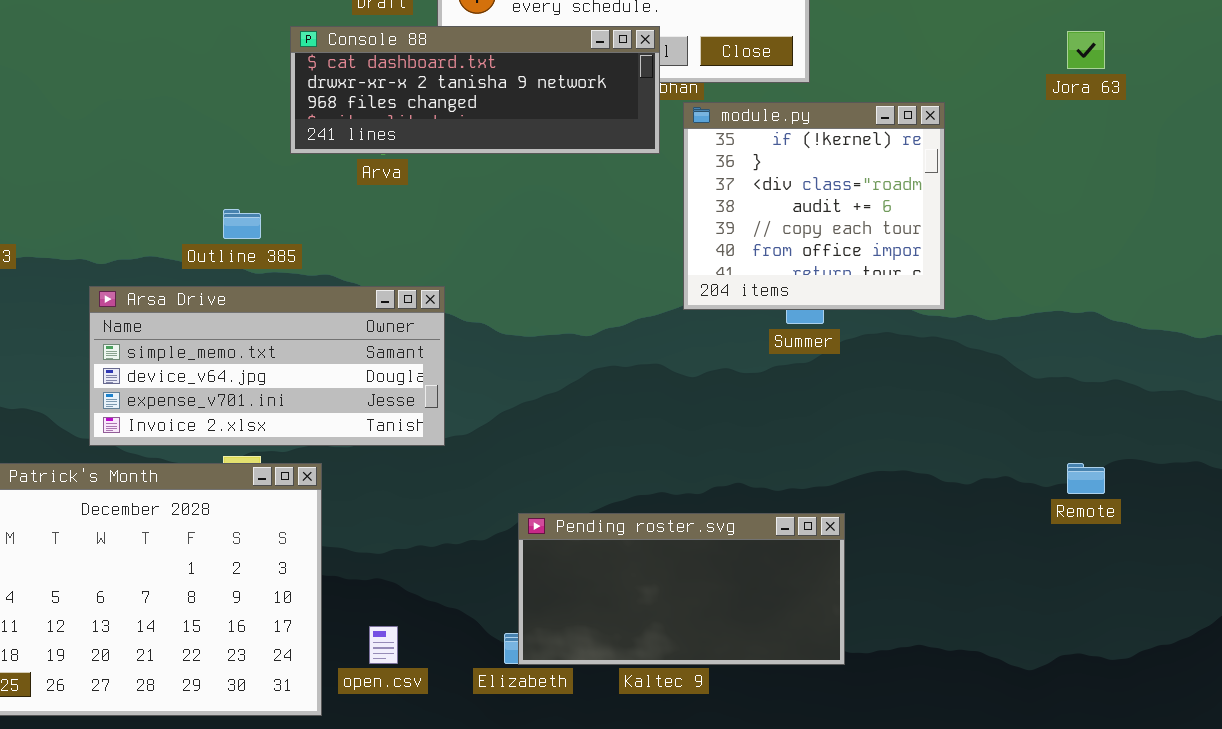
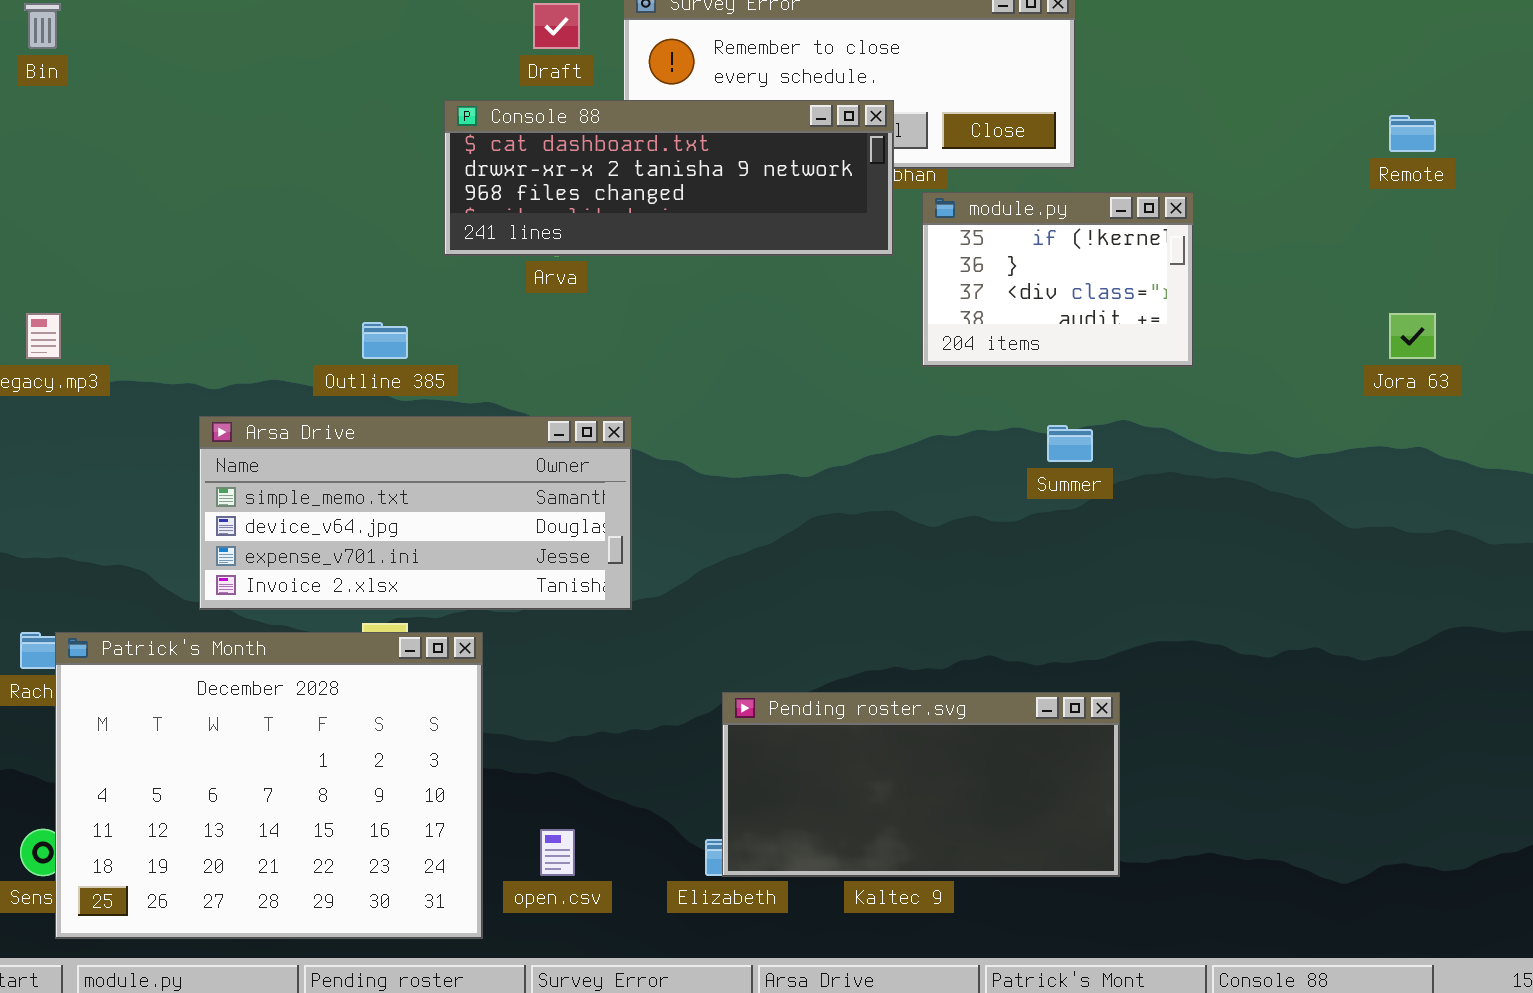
Jora 63: [1067,31,1105,69] -> [1389,313,1436,359], moved
module.py: [683,102,945,310] -> [922,192,1194,367], resized
Remote: [1067,463,1105,494] -> [1389,115,1436,152], moved

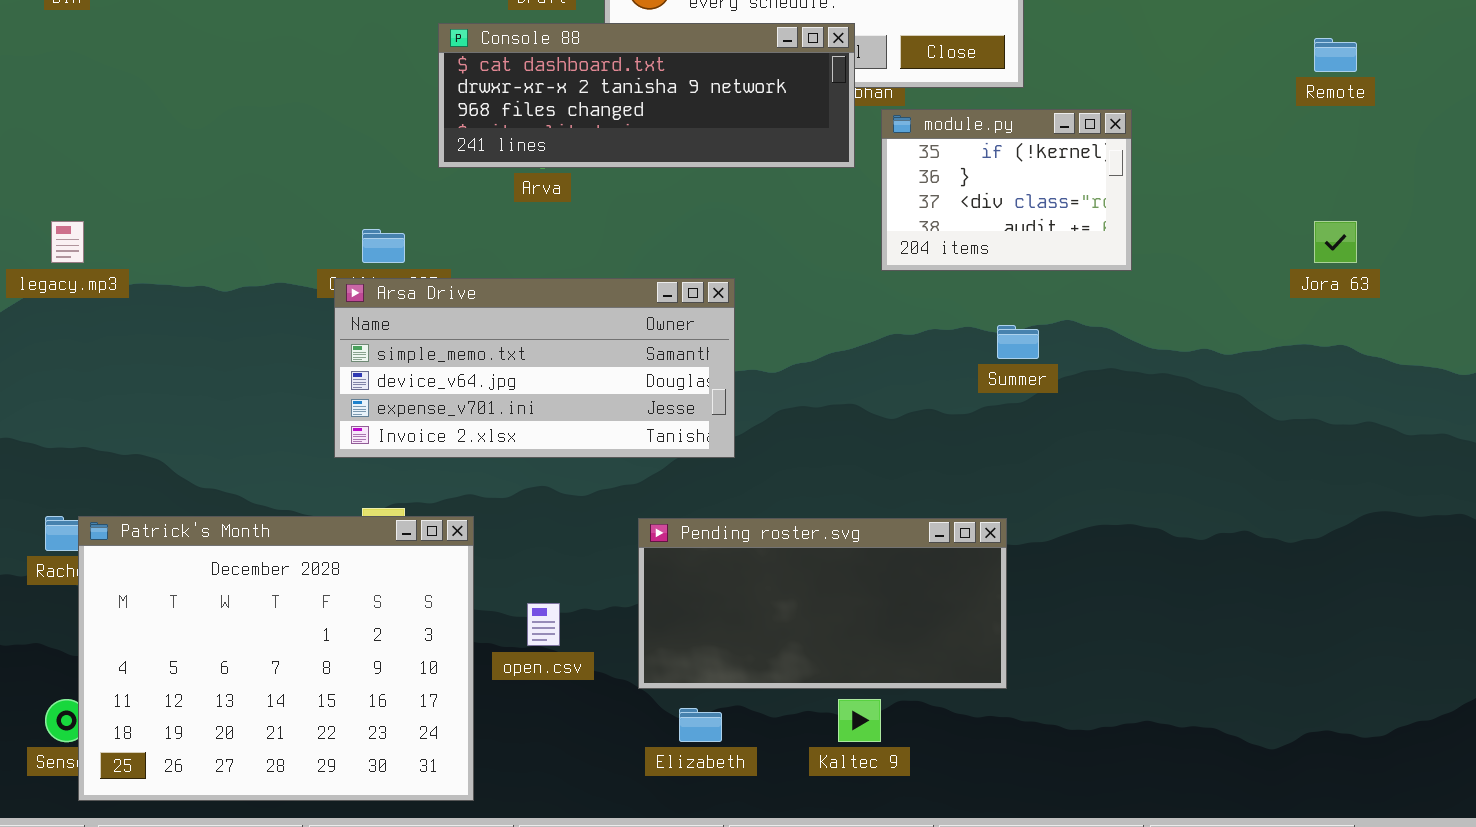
Arsa Drive: [199,416,632,610] -> [334,278,735,458], moved
Pending roster.svg: [722,692,1120,877] -> [638,518,1007,689], moved
open.csv: [540,829,575,876] -> [527,603,560,646], moved

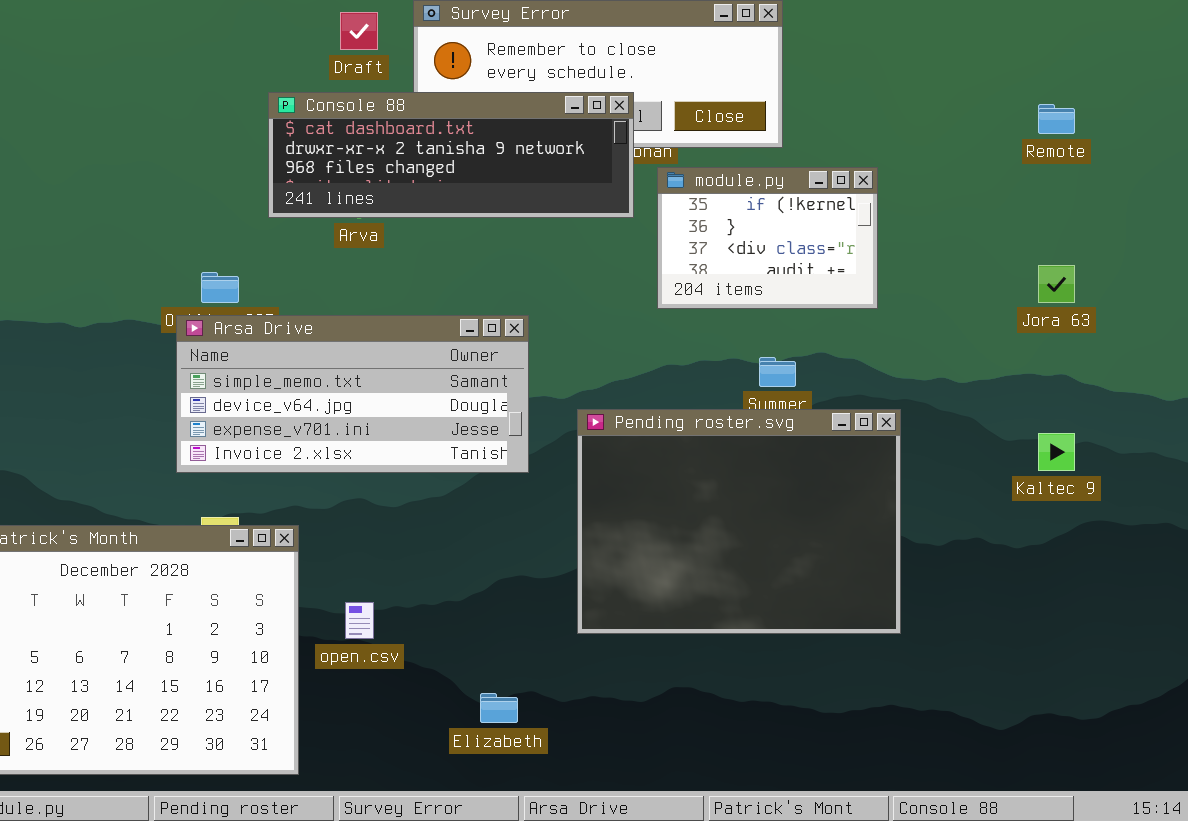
Pending roster.svg: [638,518,1007,689] -> [577,409,901,634], moved, resized
Kaltec 9: [838,699,881,742] -> [1038,433,1075,471], moved

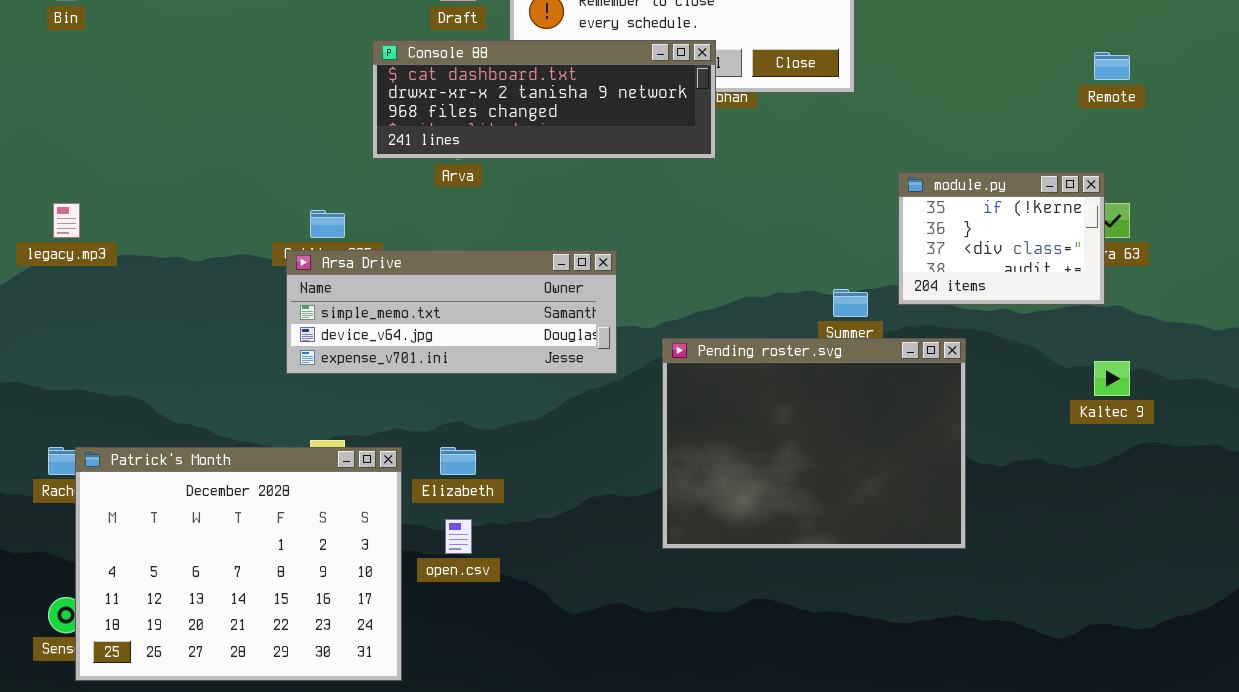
module.py: [657,167,878,309] -> [898,172,1105,305], moved
Arsa Drive: [176,315,529,473] -> [286,250,617,374], resized
Elizabeth: [480,693,518,723] -> [440,447,476,475], moved

